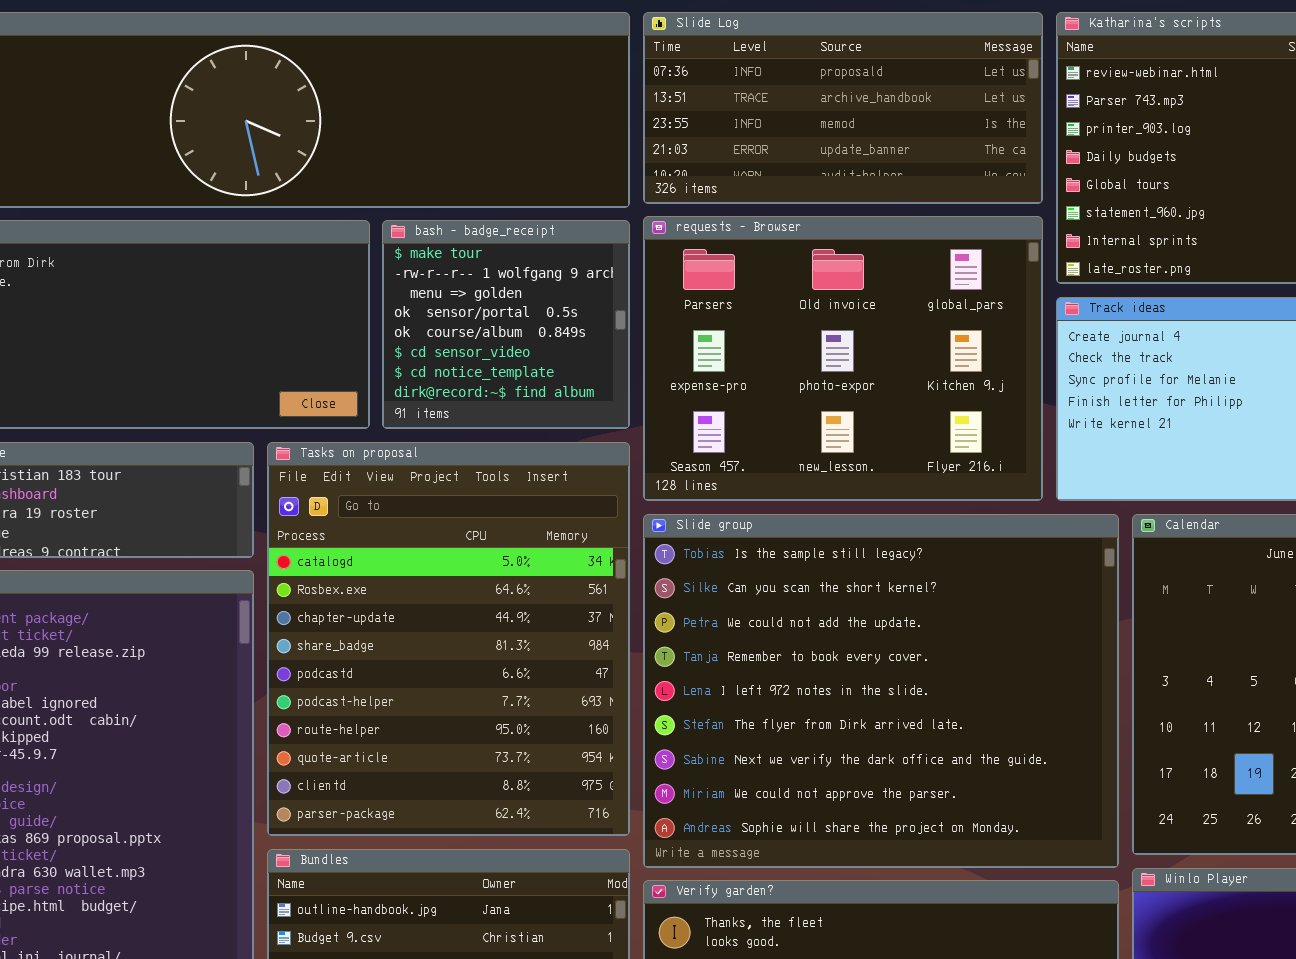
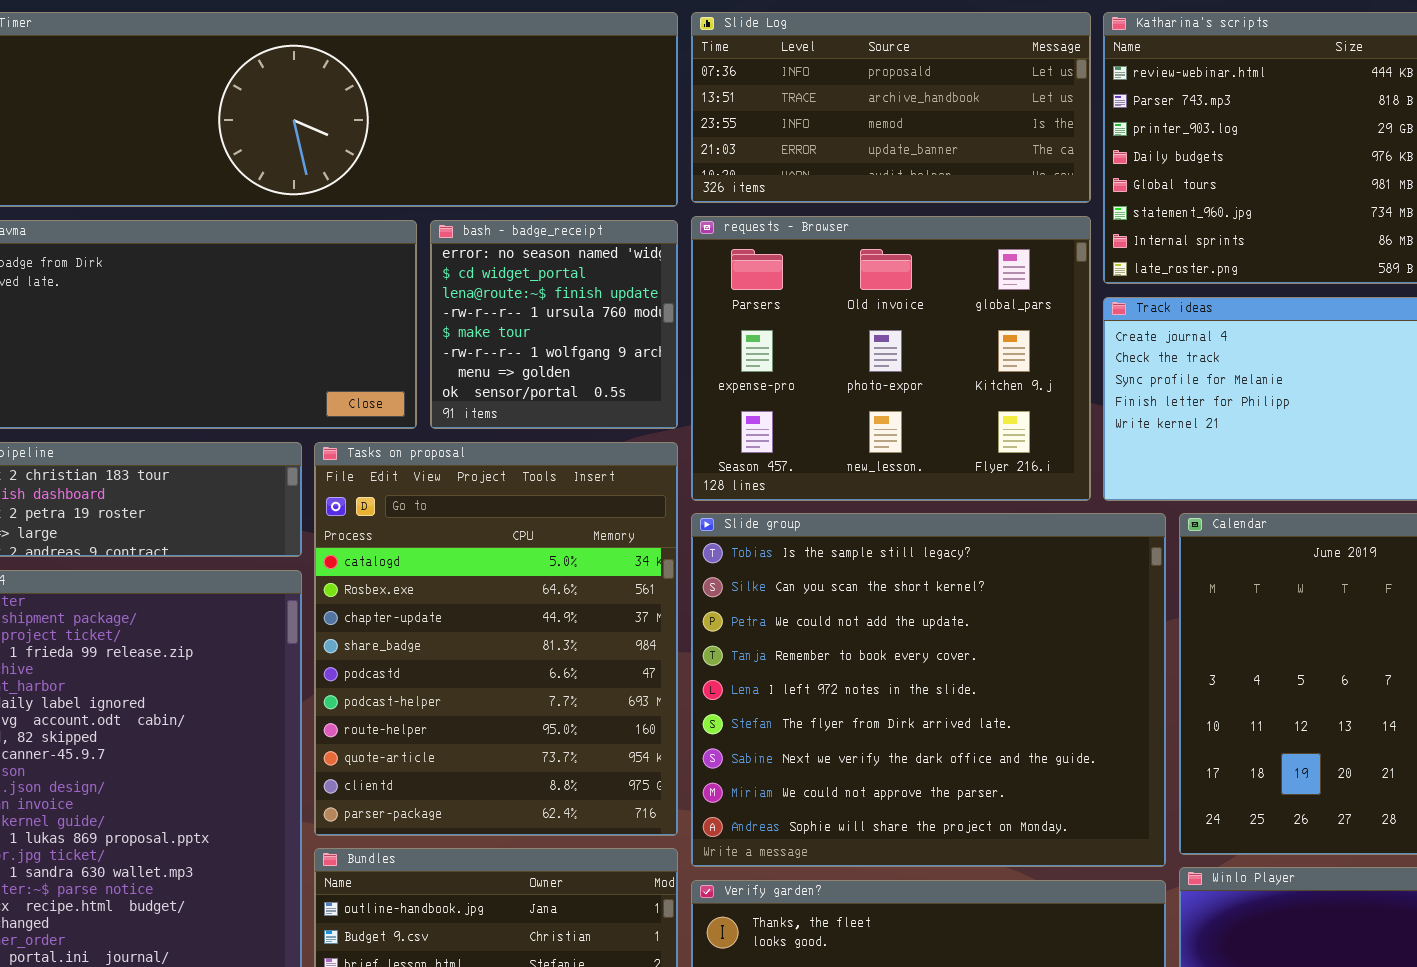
bash - badge_receipt: [382,220,630,429] -> [430,220,678,429], scrolled up 4 rows

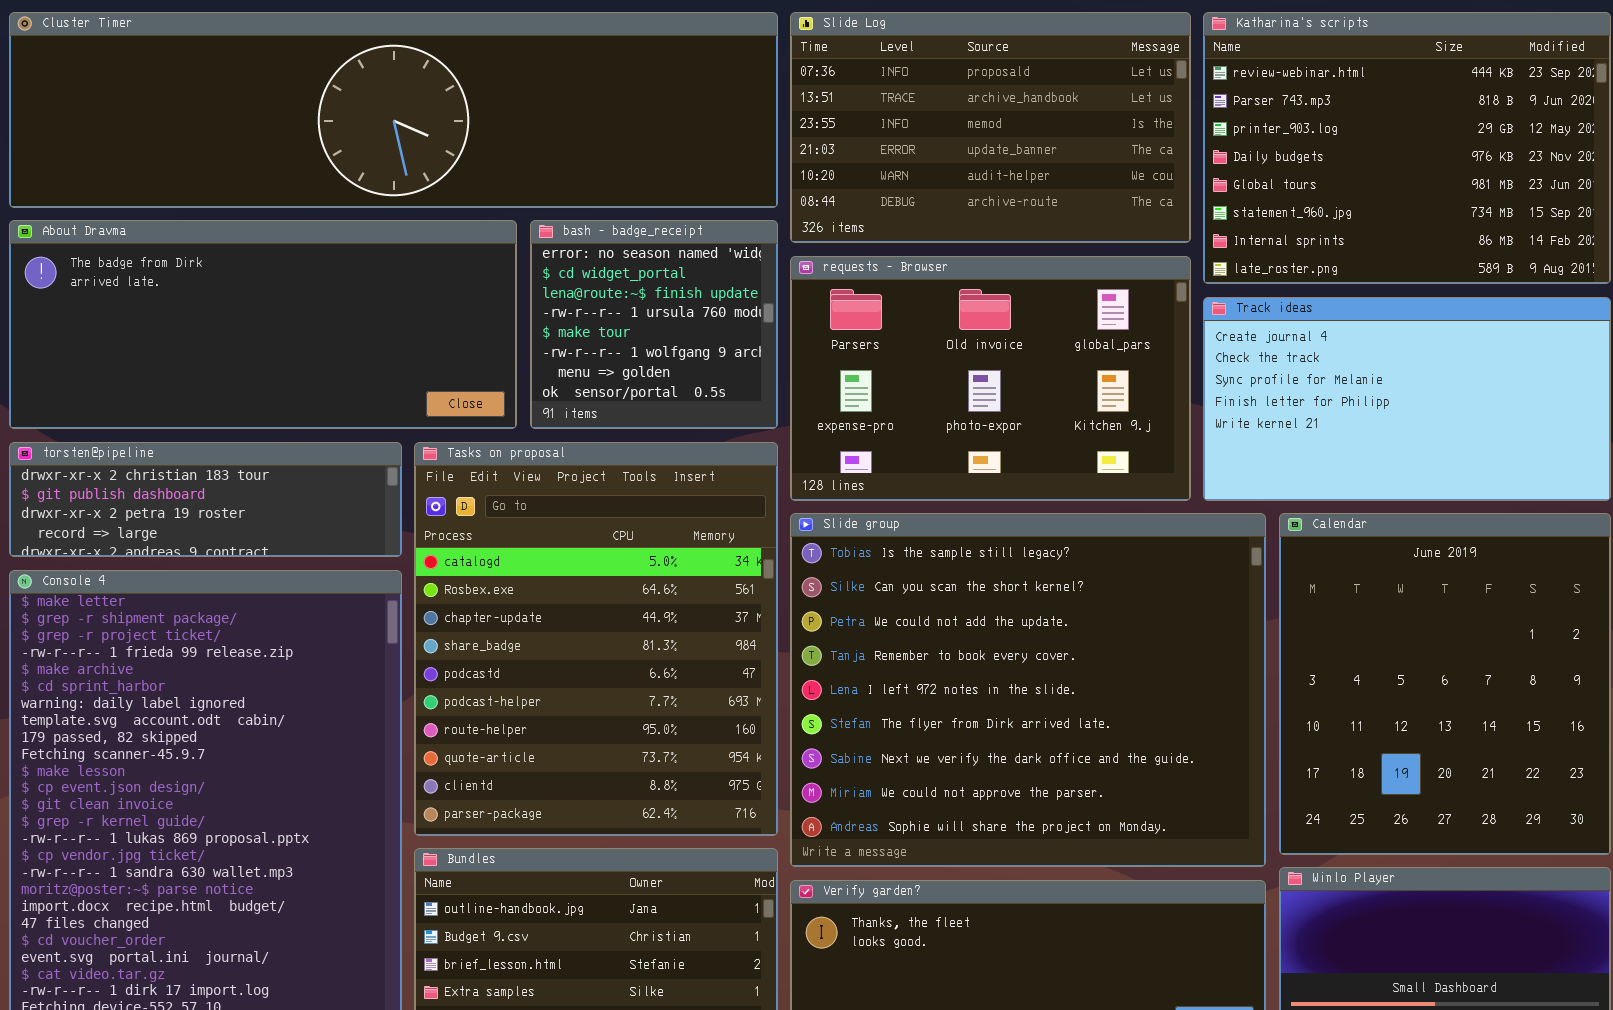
Slide Log: [691,12,1091,203] -> [790,12,1191,243], resized
requests - Browser: [691,216,1091,501] -> [790,256,1191,501], resized

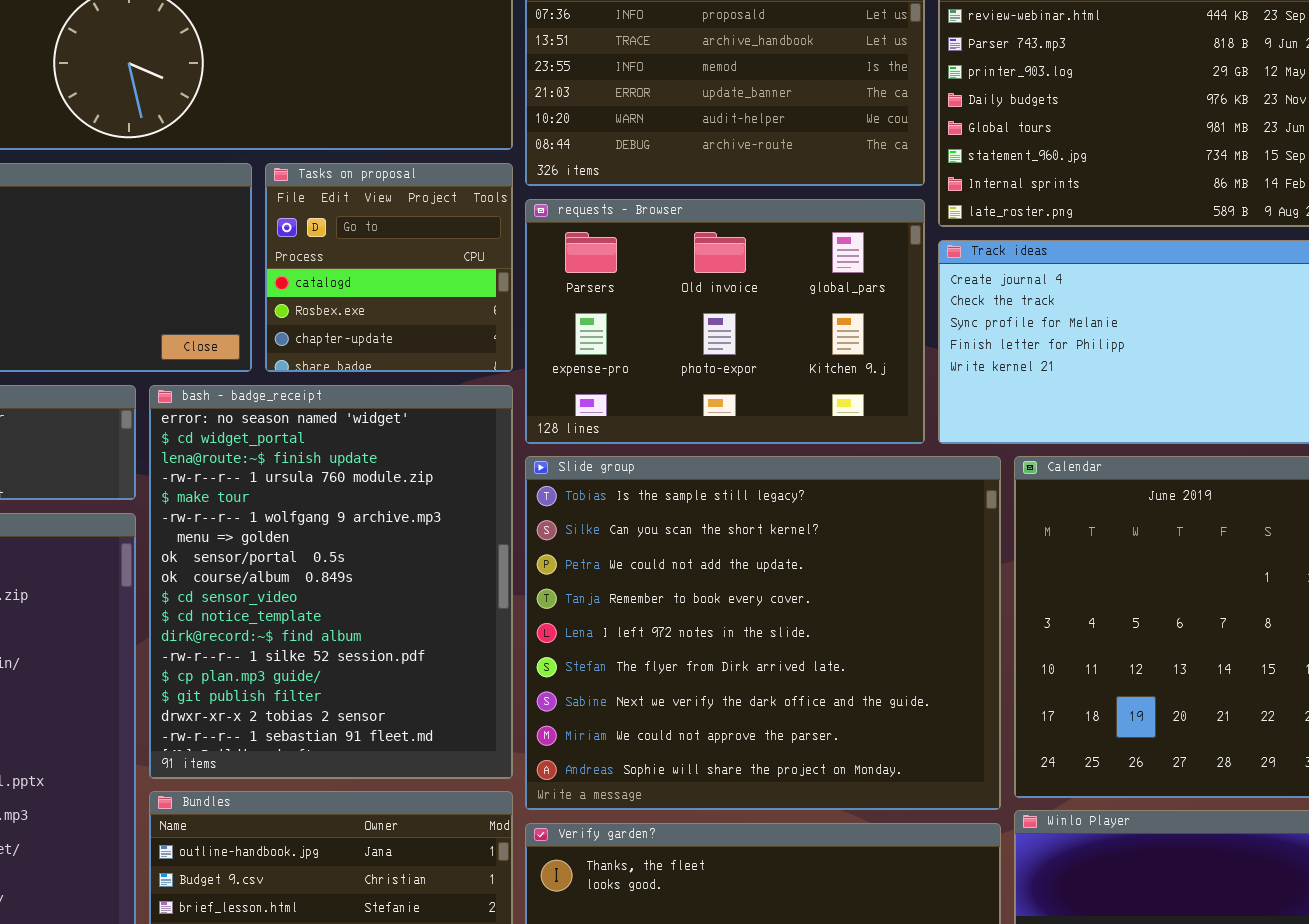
bash - badge_receipt: [530,220,778,429] -> [149,385,513,779], moved, resized
Tasks on proposal: [414,442,778,836] -> [265,163,513,372], moved, resized

